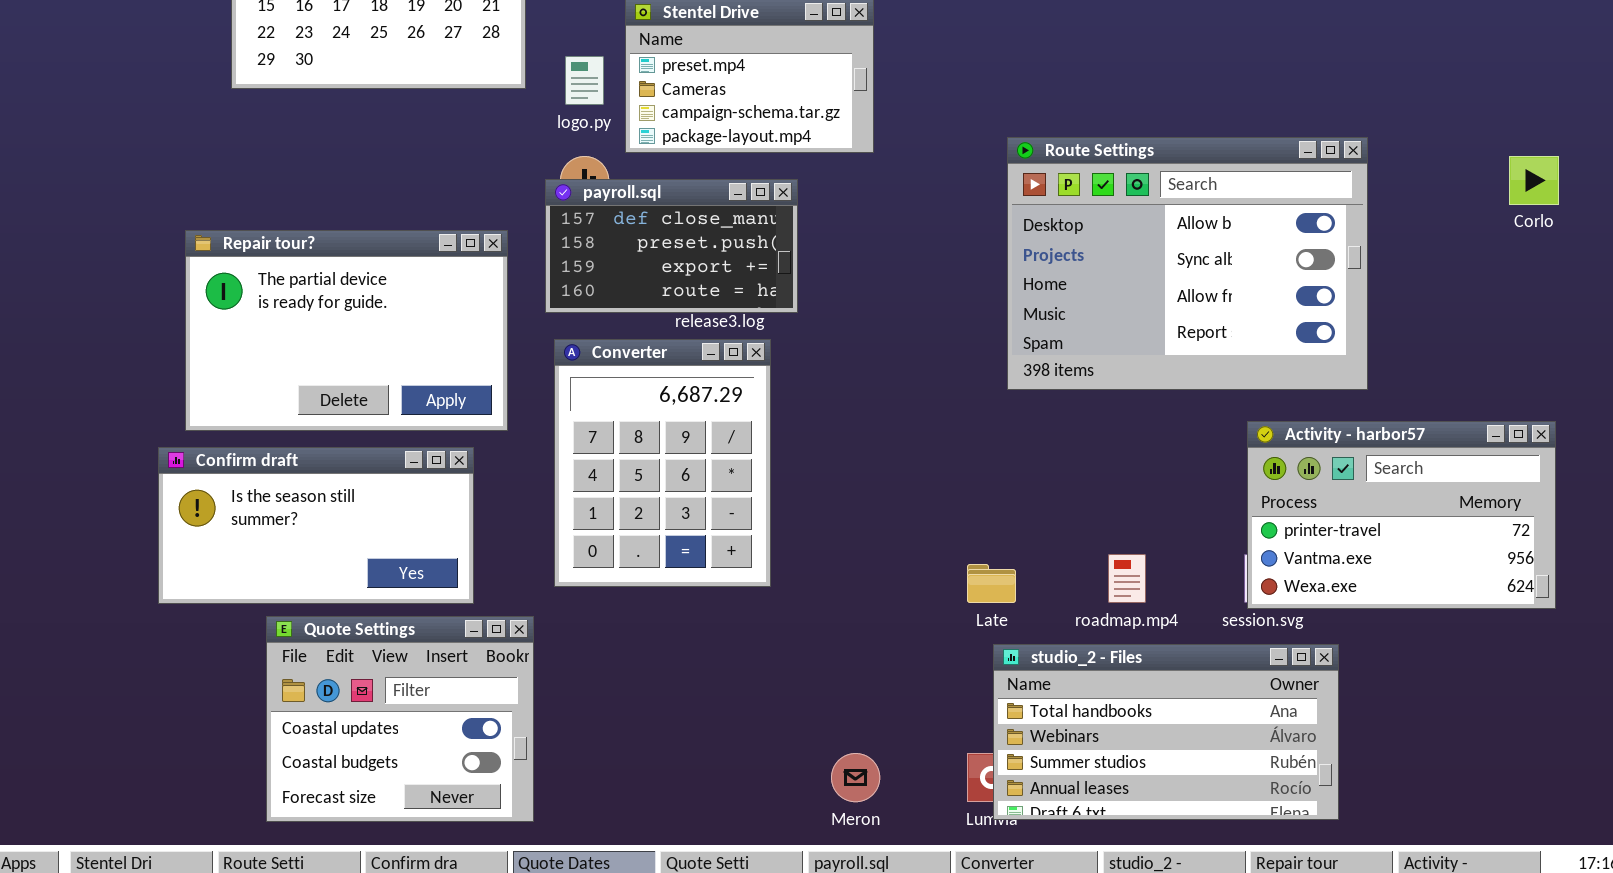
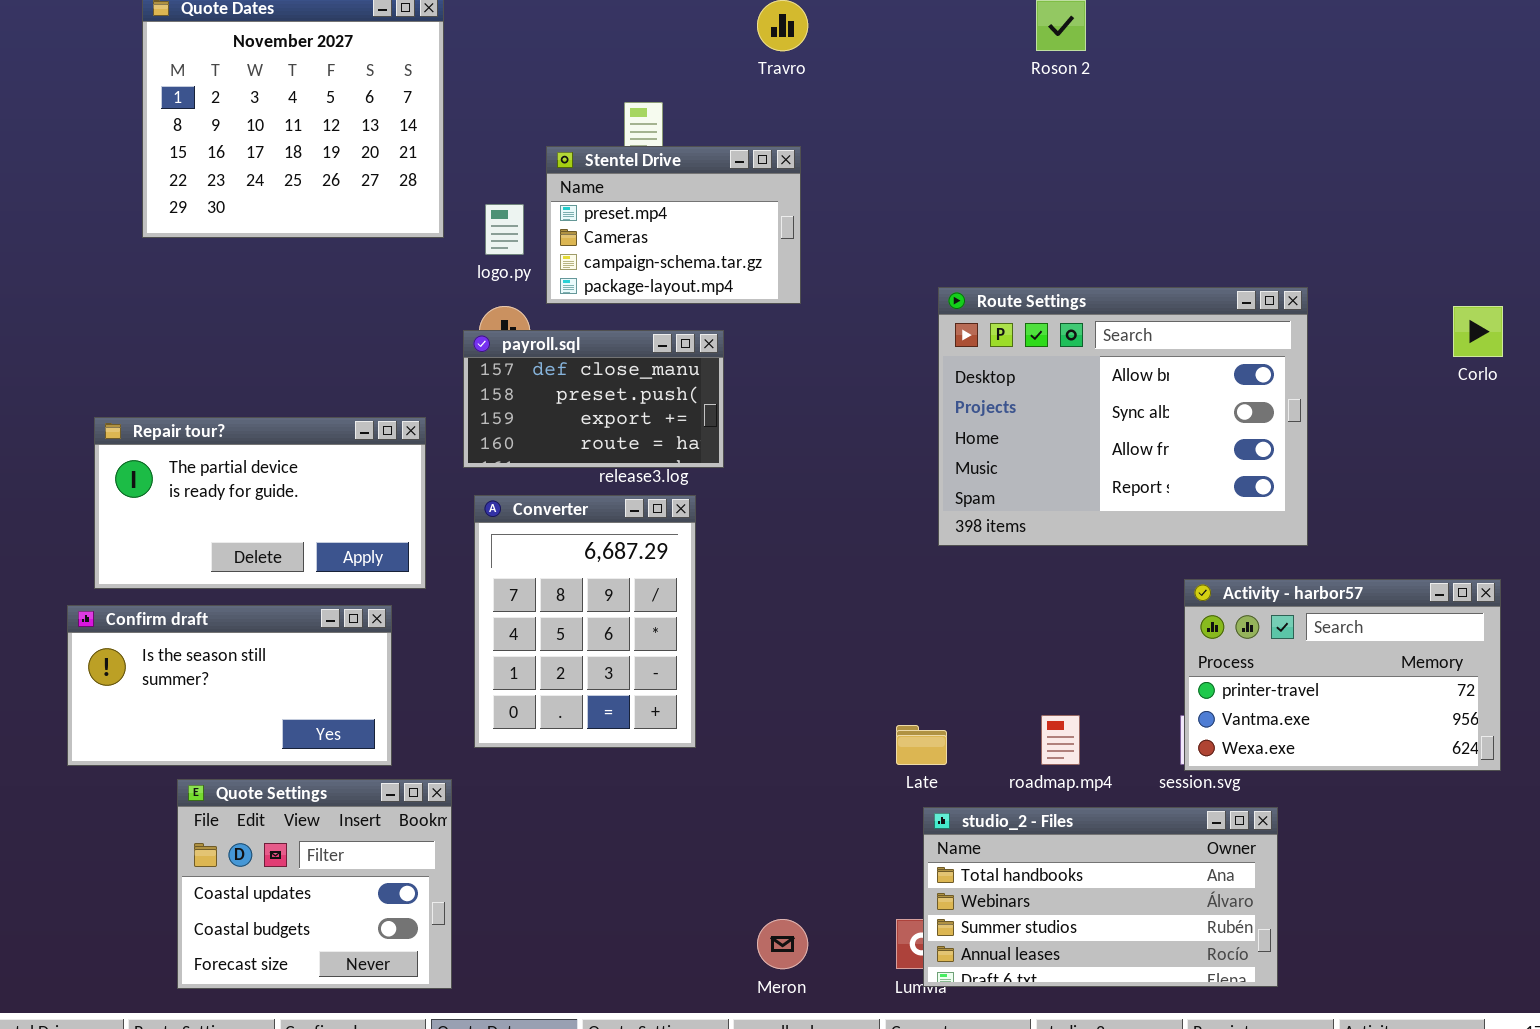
Repair tour?: [185,230,508,431] -> [94,417,426,589], resized

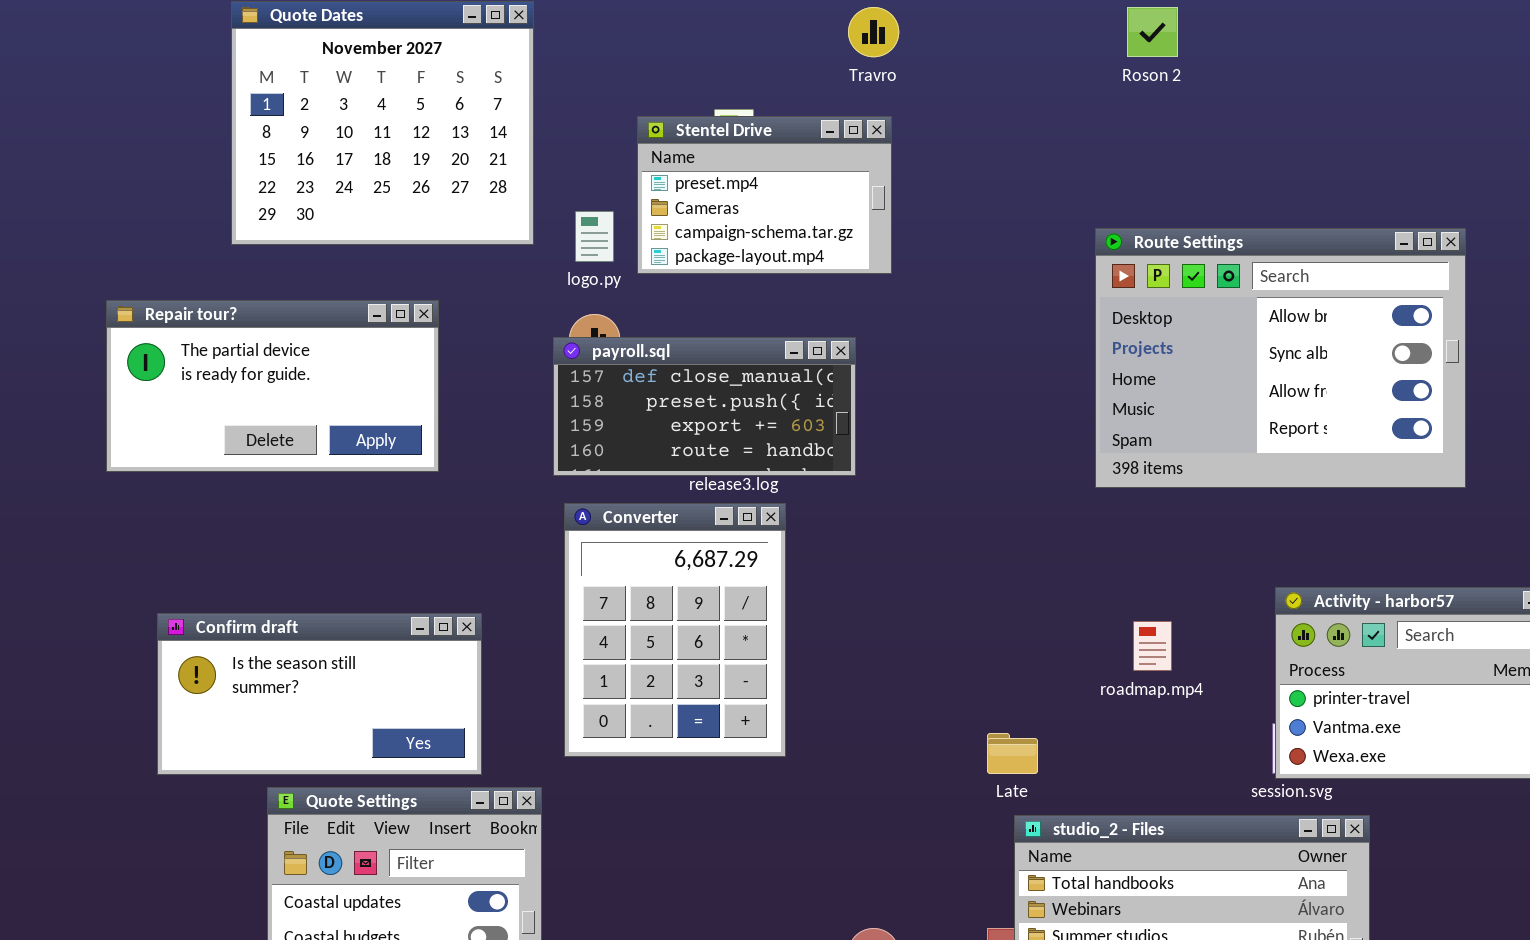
Stentel Drive: [546,146,801,304] -> [637,116,892,274], moved
Route Settings: [938,287,1308,546] -> [1095,228,1466,488], moved
payroll.sql: [463,330,724,468] -> [553,337,856,476], resized
Repair tour?: [94,417,426,589] -> [106,300,439,472], moved
roadmap.mp4: [1041,715,1080,765] -> [1133,621,1172,671], moved

